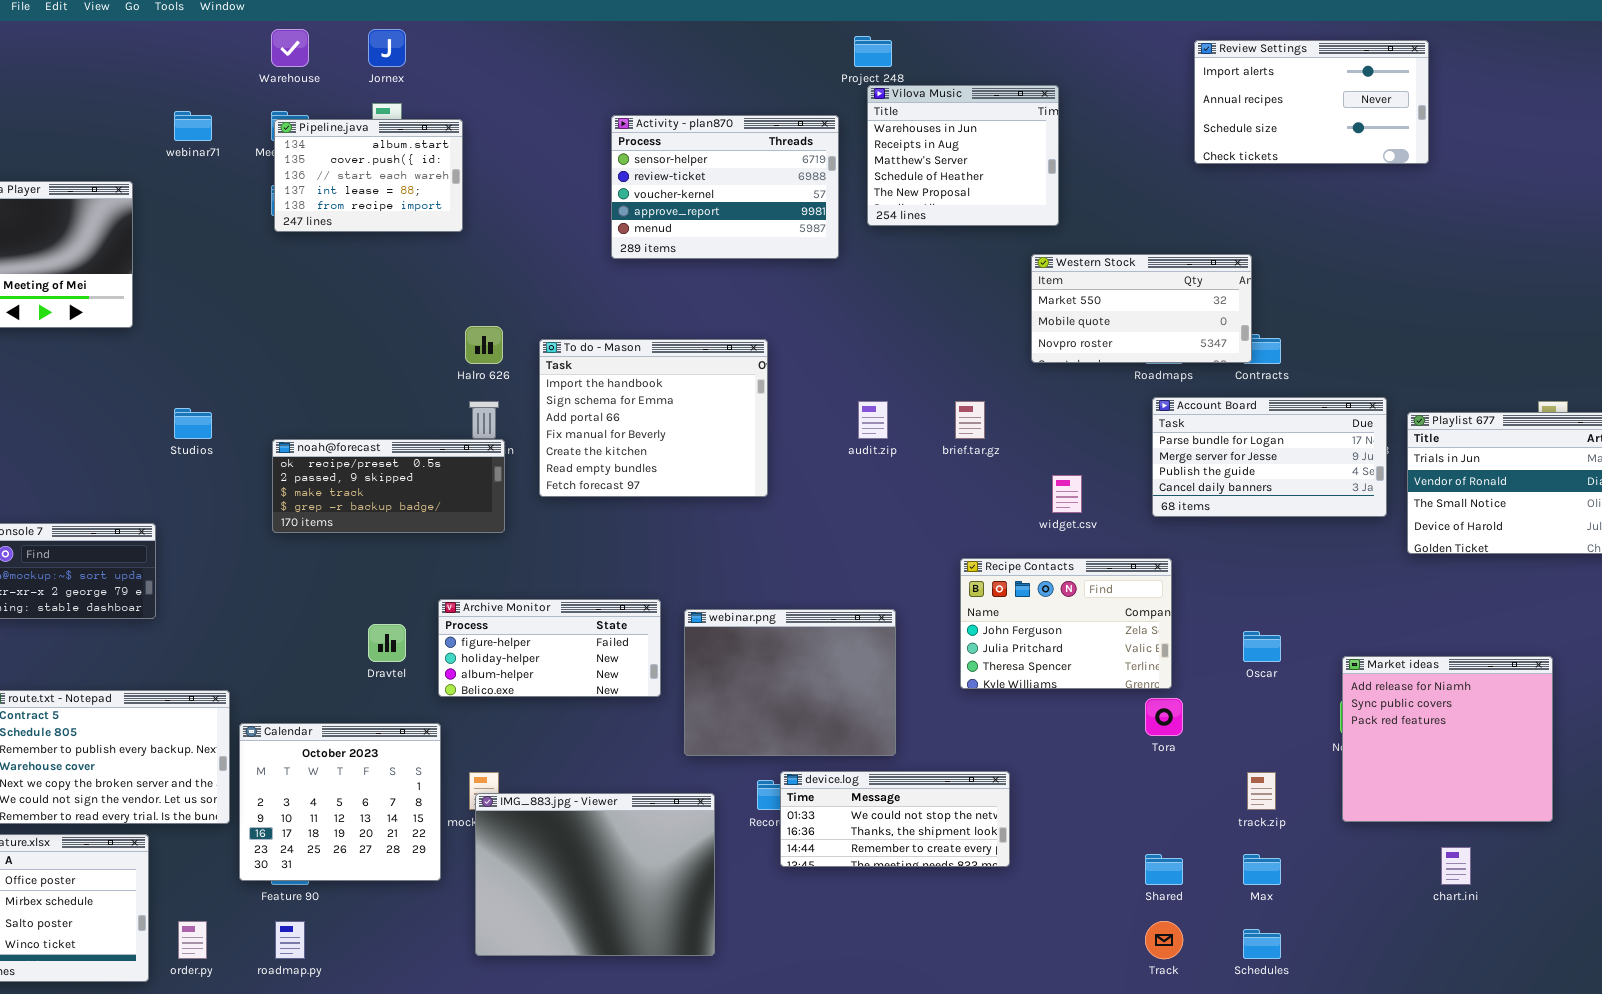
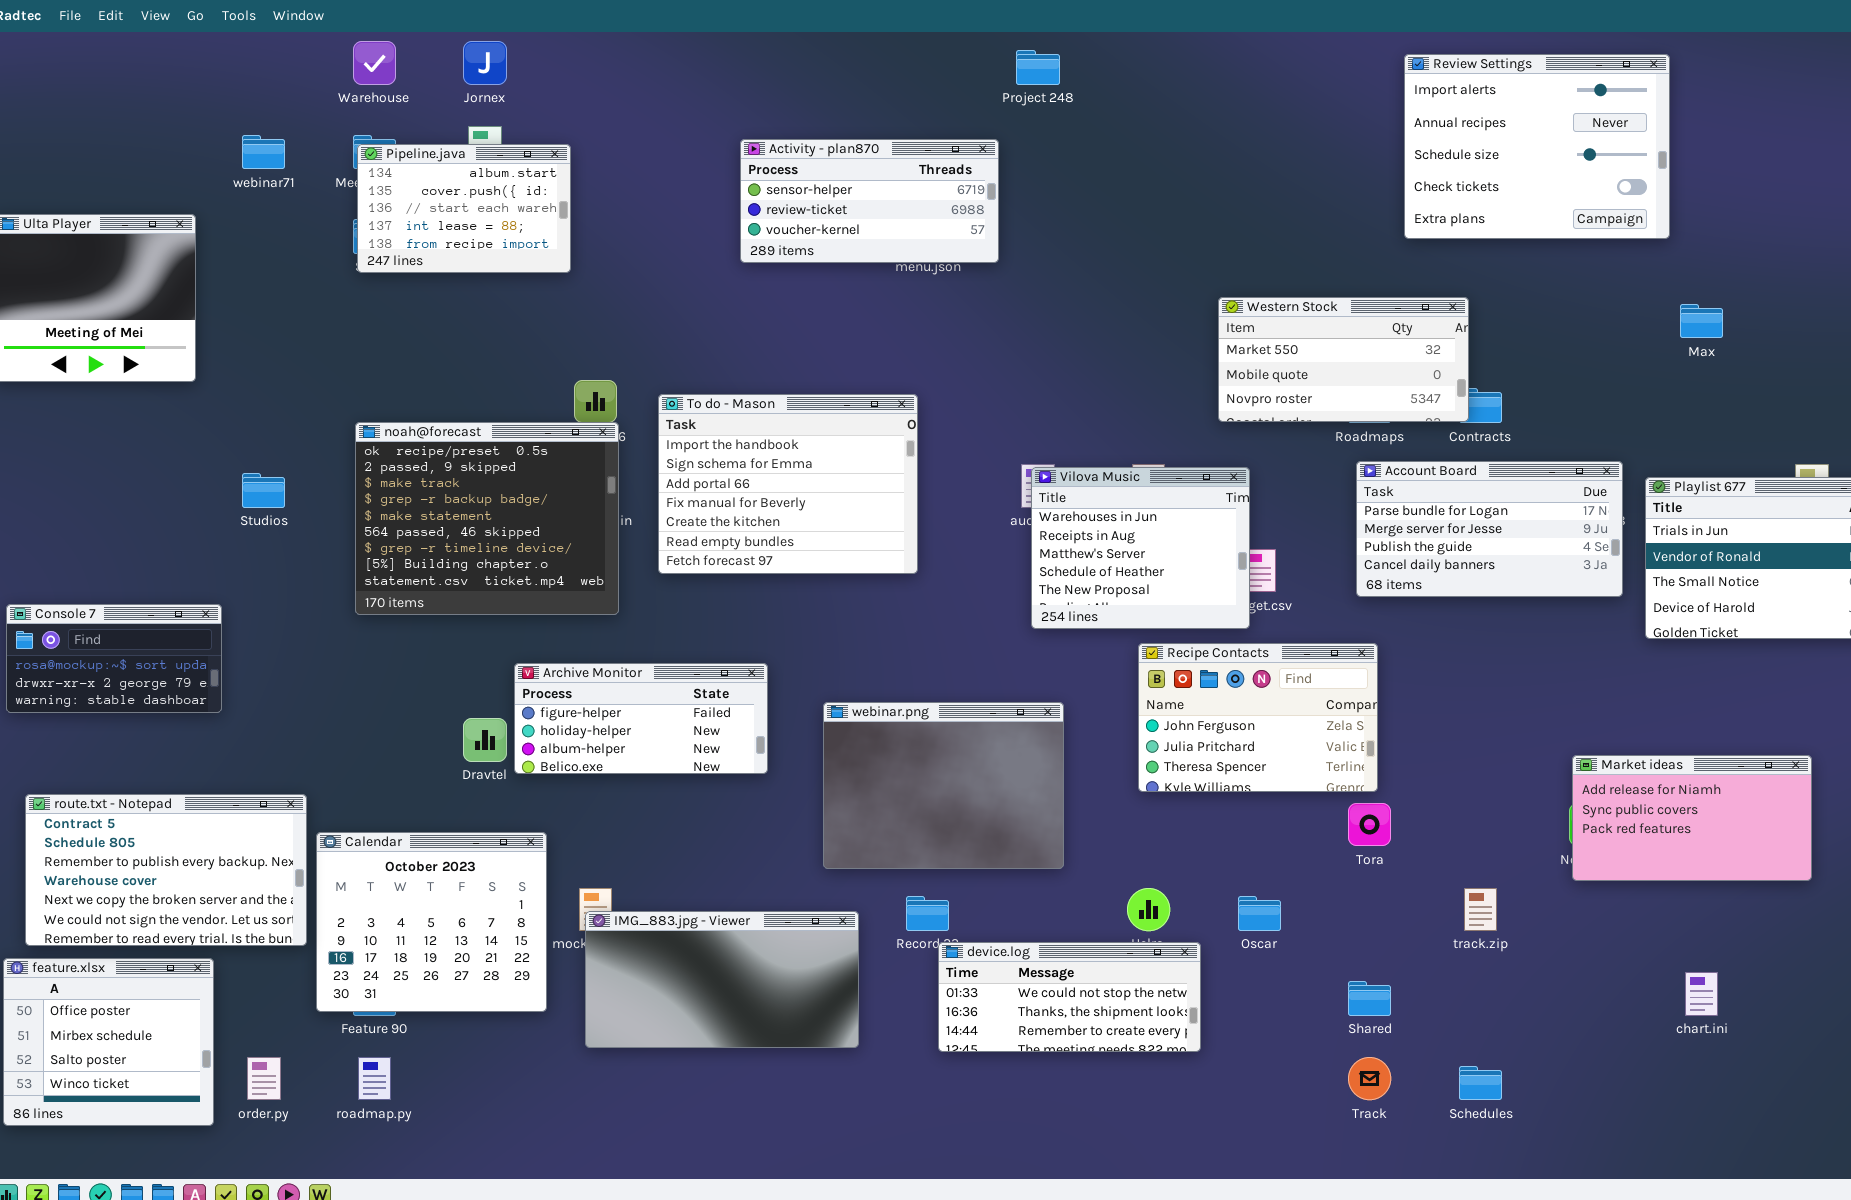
Review Settings: [1194,40,1429,164] -> [1404,54,1670,239], resized
Vilova Music: [867,85,1059,226] -> [1031,467,1250,629], moved
Activity - plan870: [611,115,839,259] -> [740,139,999,263], resized
noah@forecast: [272,439,505,533] -> [355,422,619,615], resized
Archive Monitor: [438,599,661,697] -> [514,663,768,774], moved
Oscar: [1243,631,1281,662] -> [1238,896,1281,931], moved
Market ideas: [1342,656,1553,822] -> [1572,755,1812,881], resized
device.log: [780,771,1010,867] -> [938,942,1201,1052], moved
IMG_883.jpg - Viewer: [475,793,715,956] -> [585,911,859,1048], resized
Max: [1243,854,1281,885] -> [1680,304,1723,338], moved

